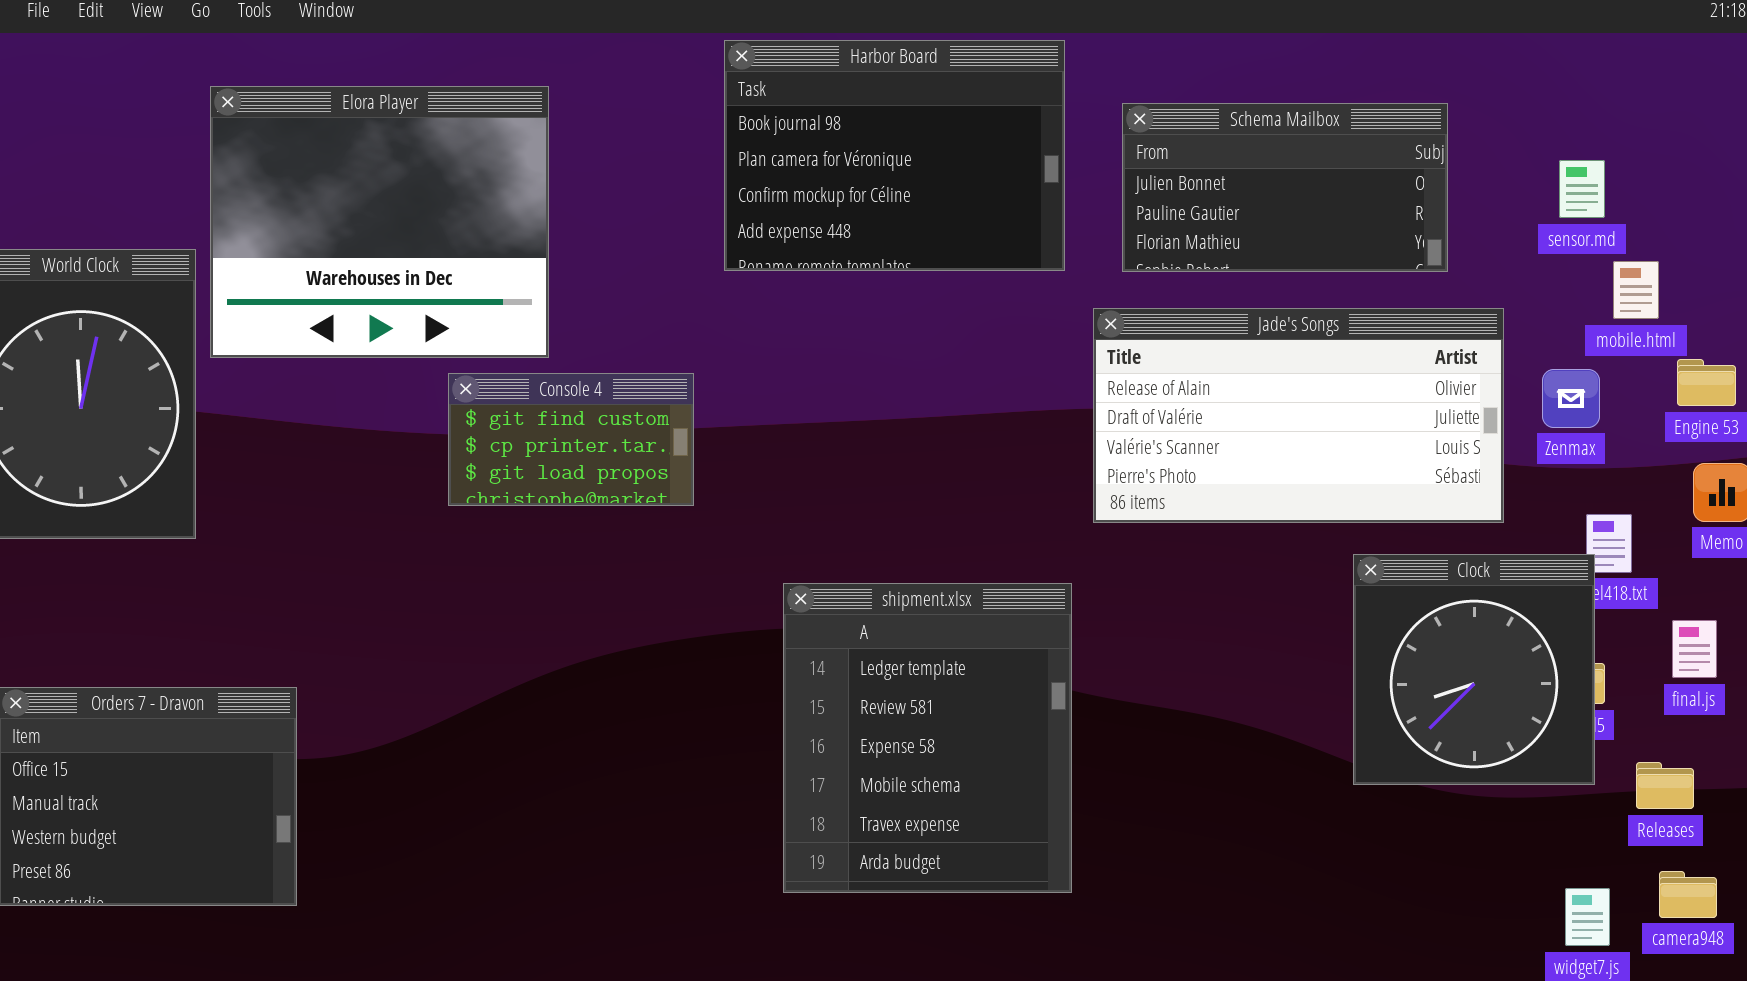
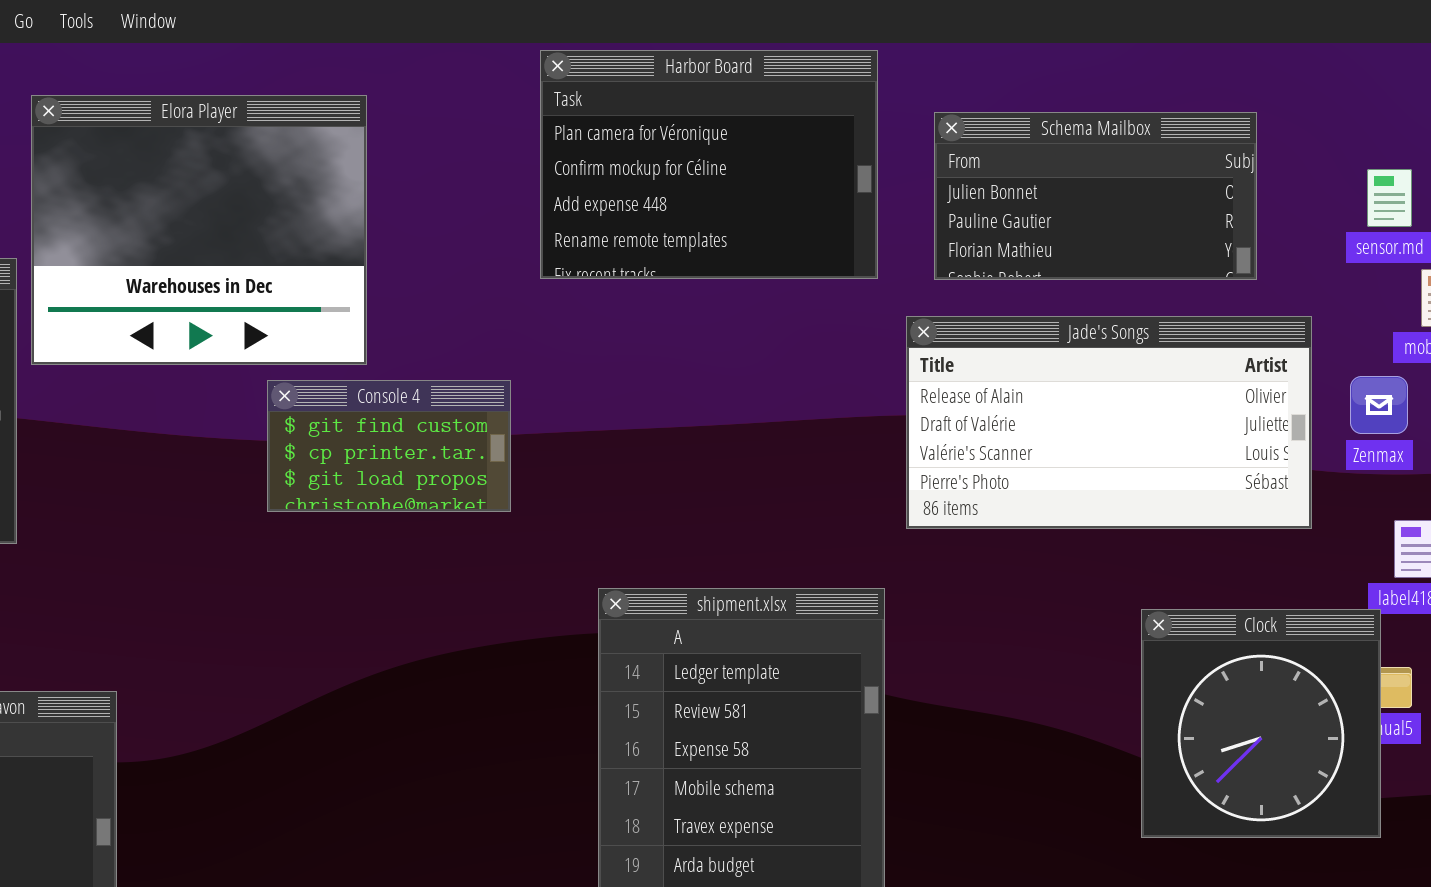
Harbor Board: [724,40,1065,271] -> [540,50,878,279], scrolled down 1 row
Clock: [1353,554,1595,785] -> [1141,609,1381,838], moved

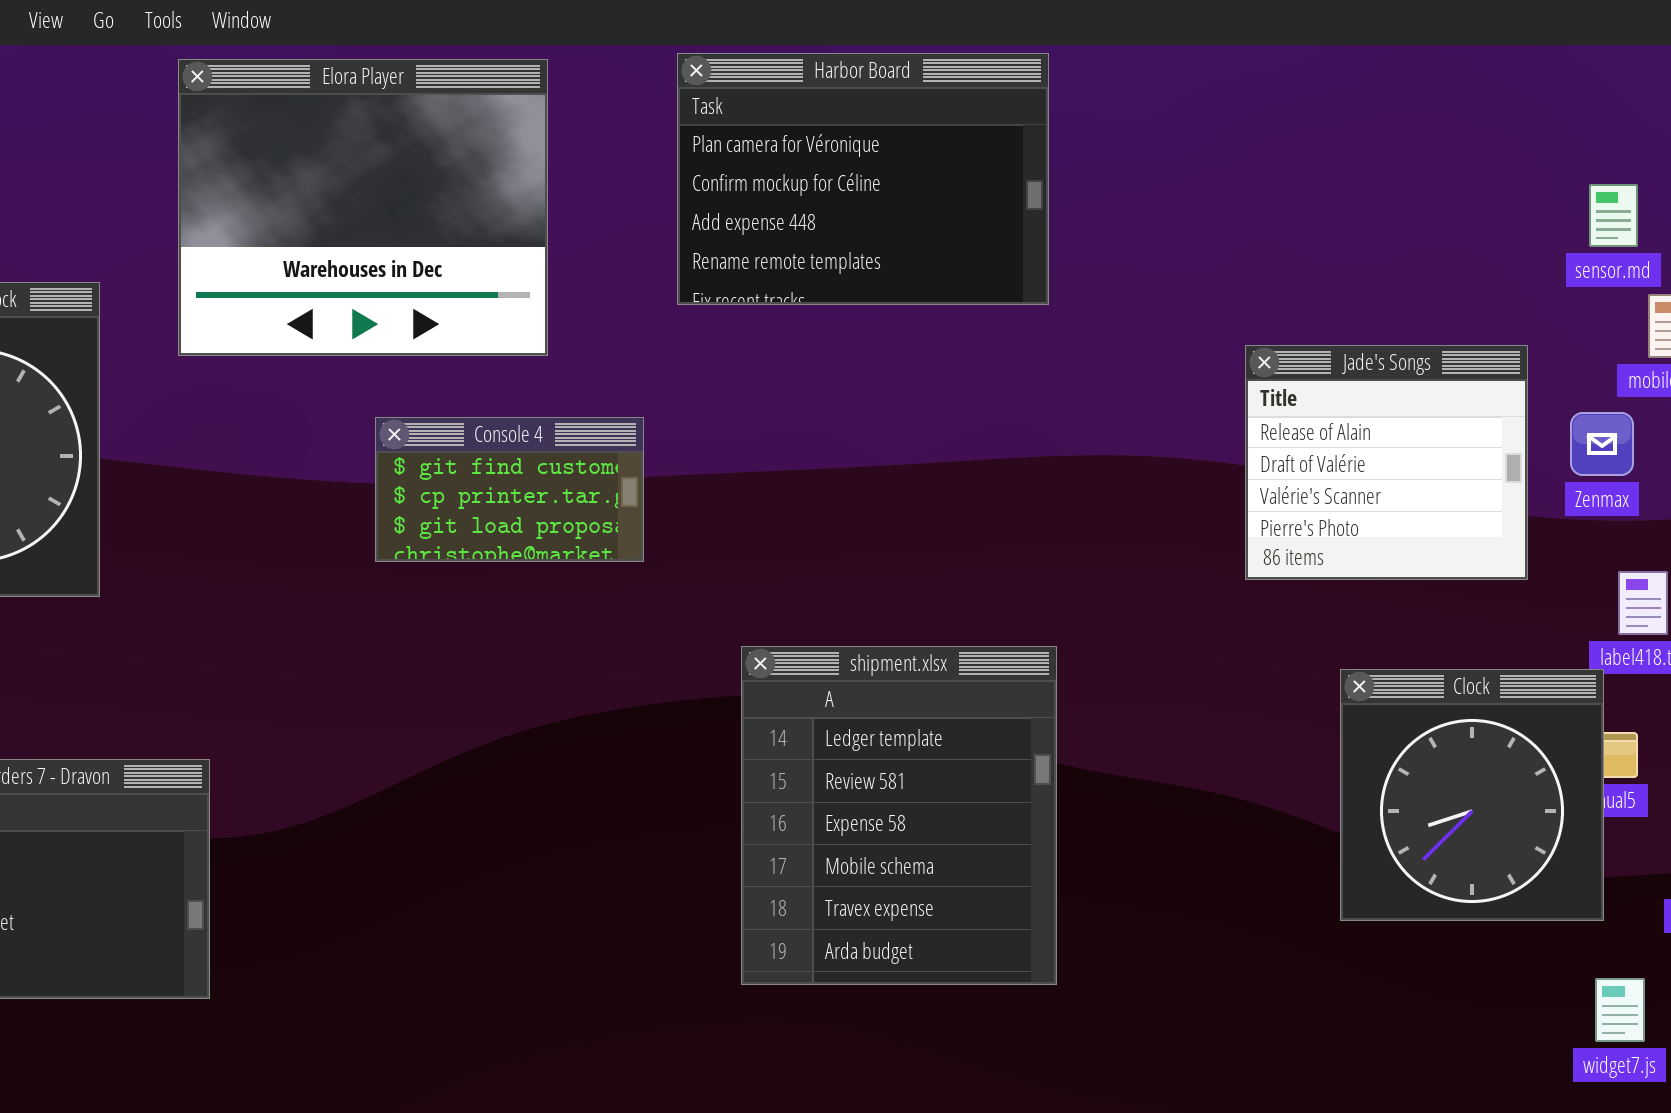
Elora Player: [31,95,367,365] -> [178,59,548,356], moved
Schema Mailbox: [934,112,1257,280] -> none, closed
Jade's Songs: [906,316,1312,529] -> [1245,345,1528,580], resized

